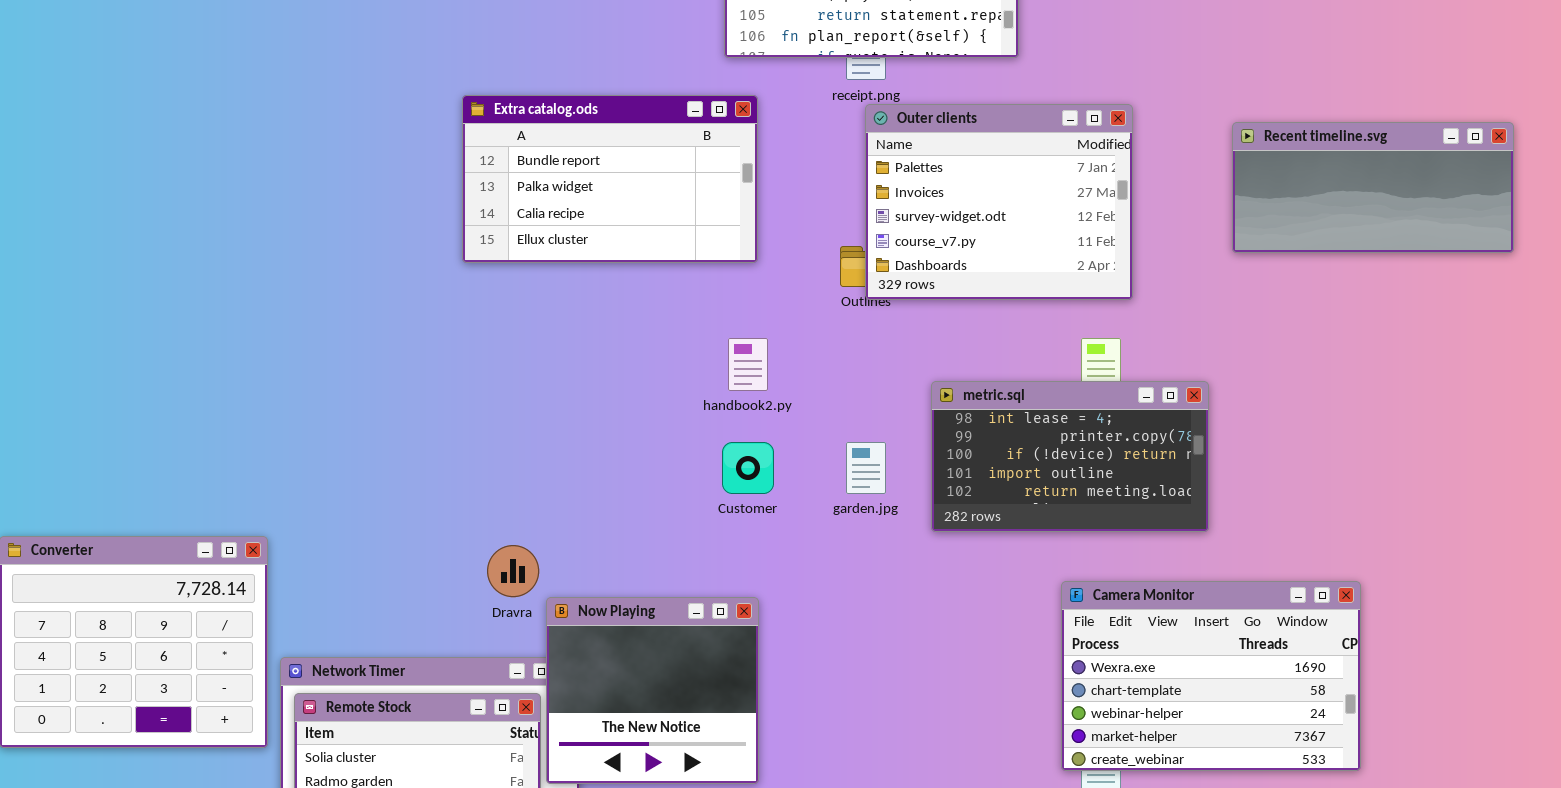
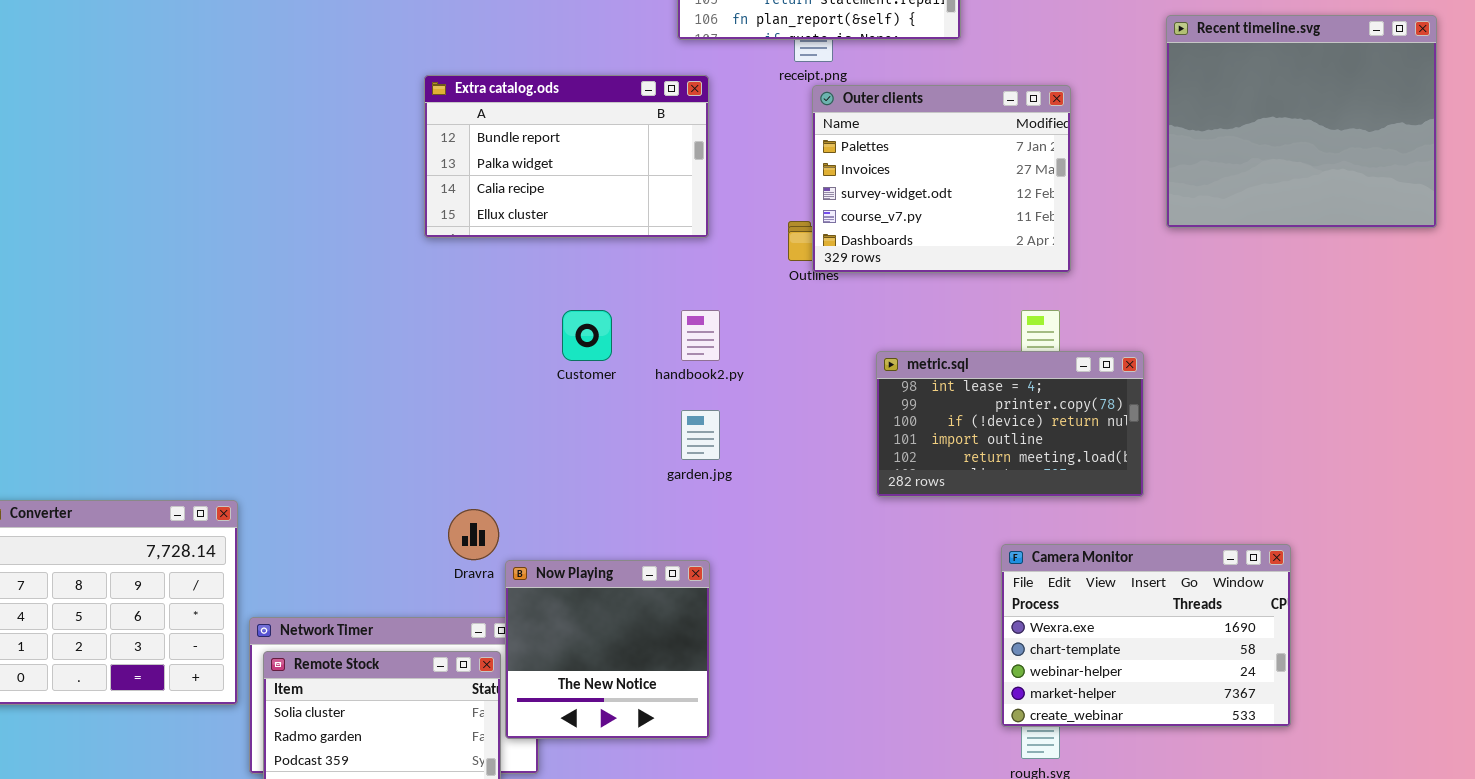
Recent timeline.svg: [1232,122,1514,253] -> [1166,15,1437,228], resized
Customer: [722,442,774,494] -> [562,310,612,361], moved
garden.jpg: [846,442,886,494] -> [681,410,720,460], moved

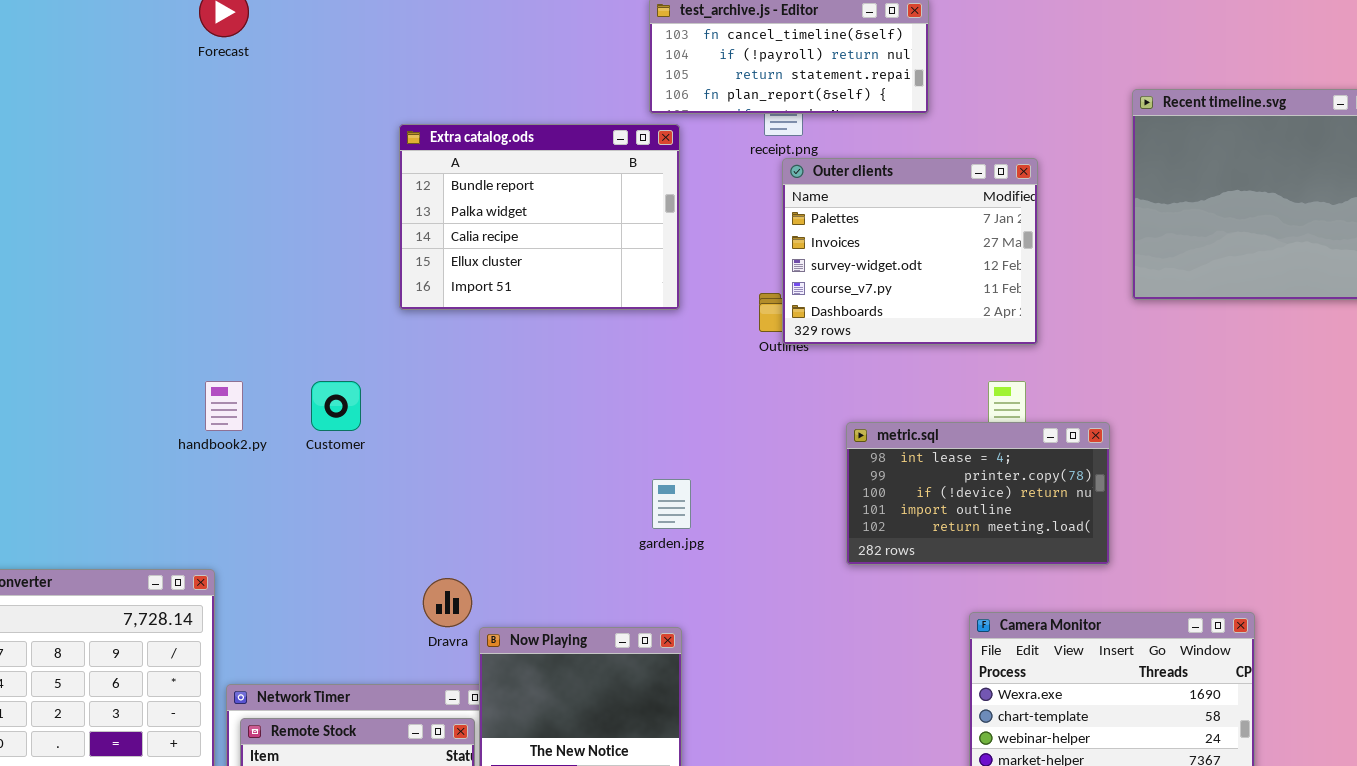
Extra catalog.ods: [424,75,709,238] -> [399,124,680,310], resized
Customer: [562,310,612,361] -> [311,381,361,431], moved
handbook2.py: [681,310,720,361] -> [205,381,243,431], moved

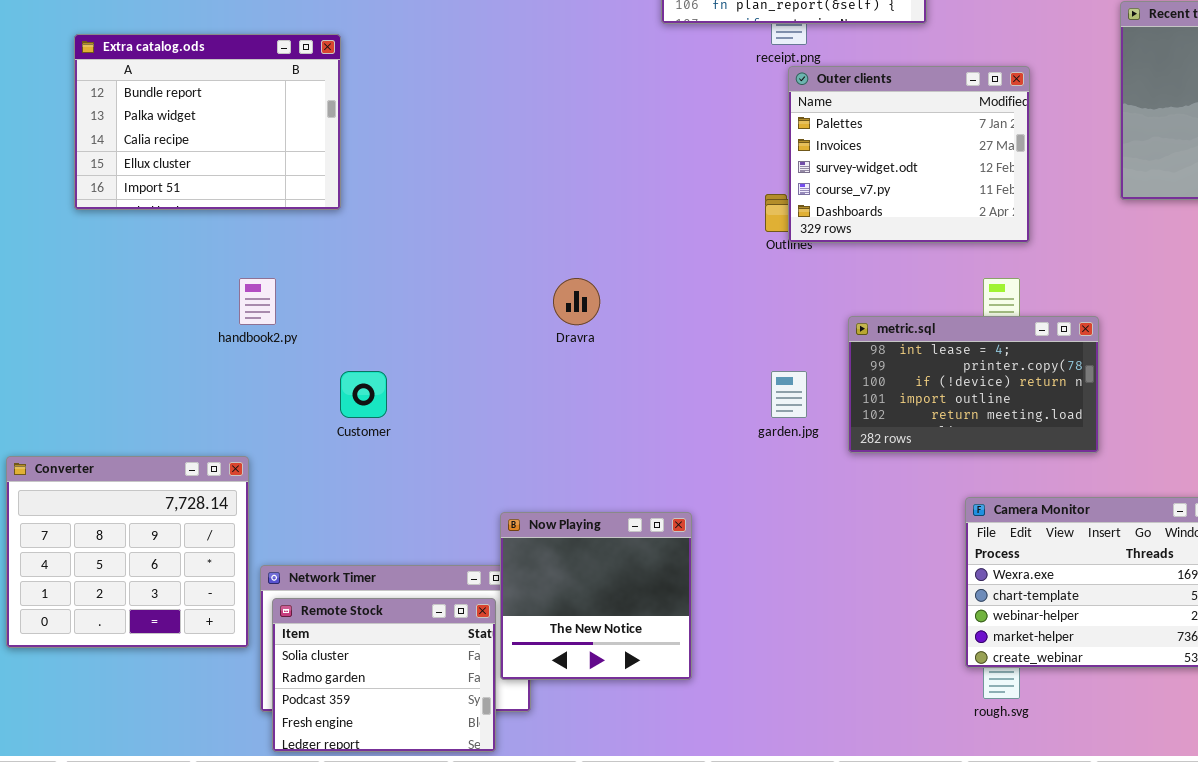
Extra catalog.ods: [399,124,680,310] -> [74,34,341,210], moved
Customer: [311,381,361,431] -> [340,371,387,418], moved
garden.jpg: [652,479,691,529] -> [771,371,807,418], moved
Dravra: [423,578,472,627] -> [553,278,600,325], moved

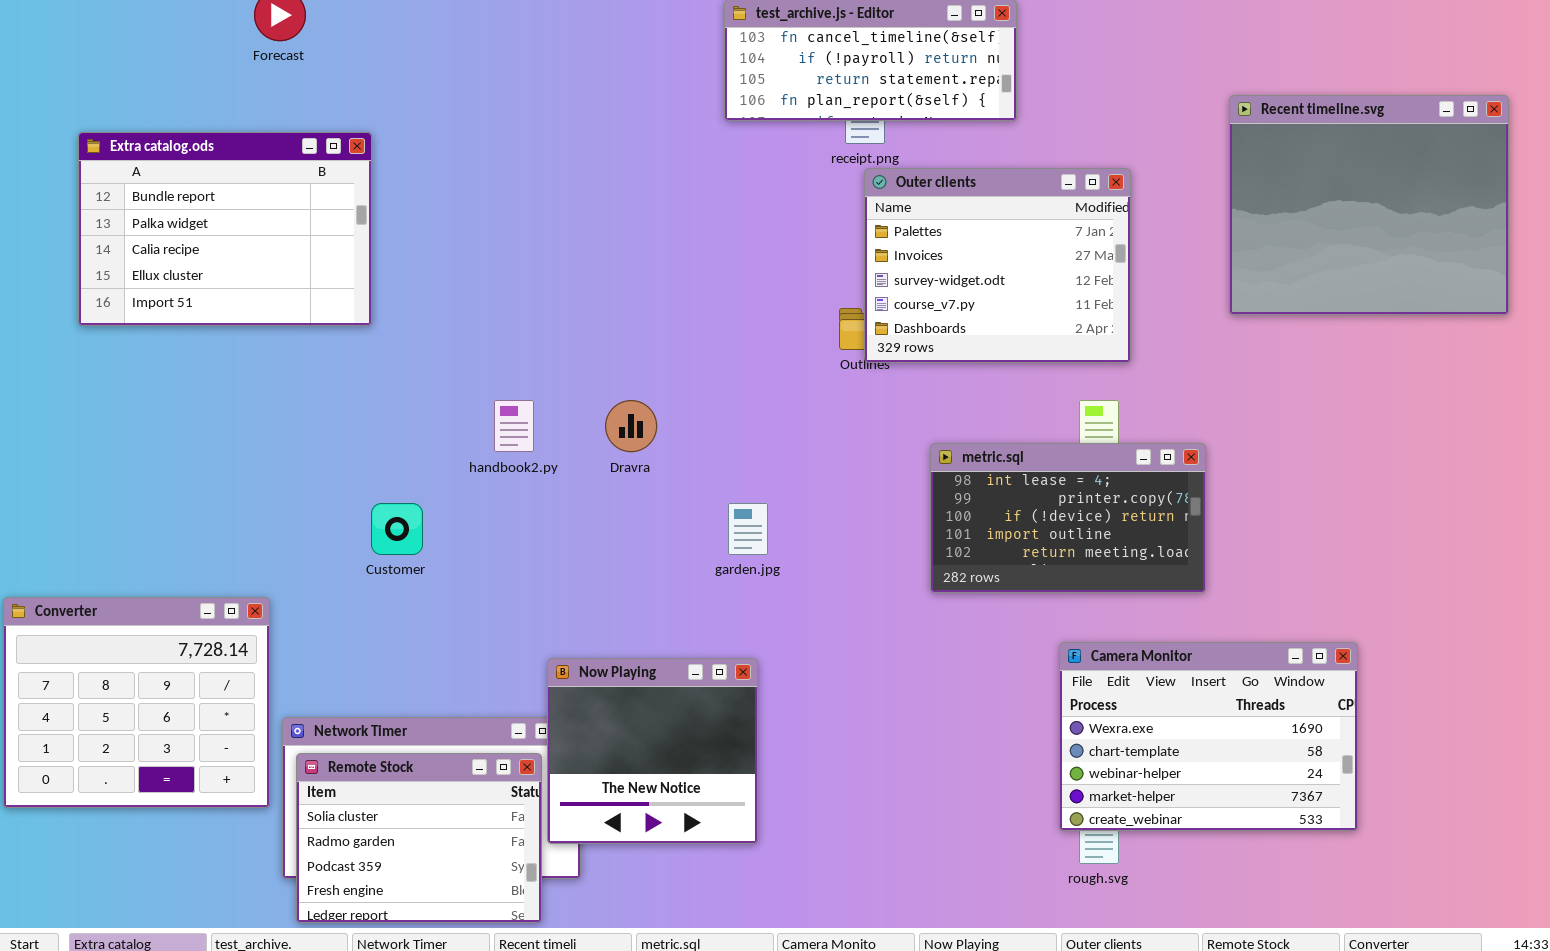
handbook2.py: [239,278,276,325] -> [494,400,534,452], moved
garden.jpg: [771,371,807,418] -> [728,503,768,555], moved

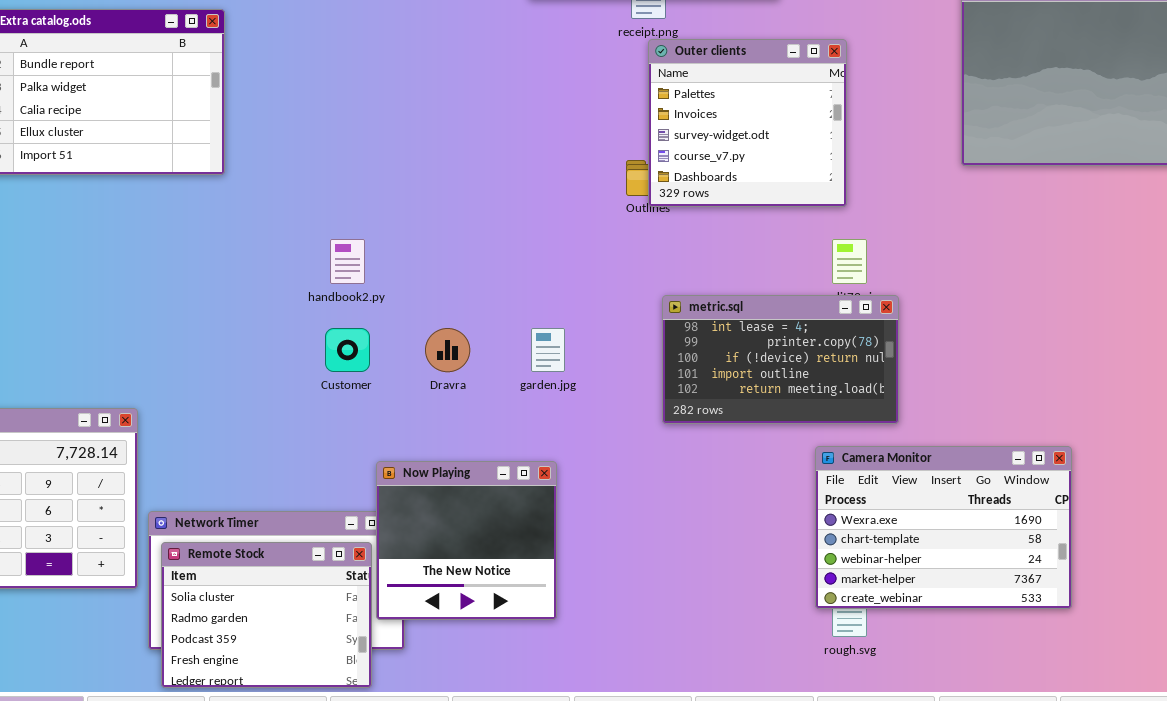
Outer clients: [864,168,1131,363] -> [648,39,847,207], resized
Dravra: [605,400,657,452] -> [425,328,470,372], moved
metric.sql: [930,443,1206,593] -> [662,295,899,424], moved
Customer: [371,503,423,555] -> [325,328,370,372], moved

